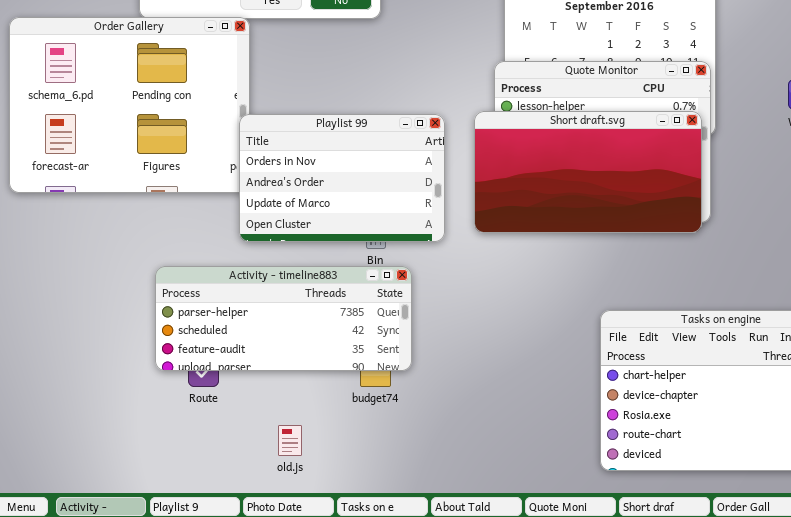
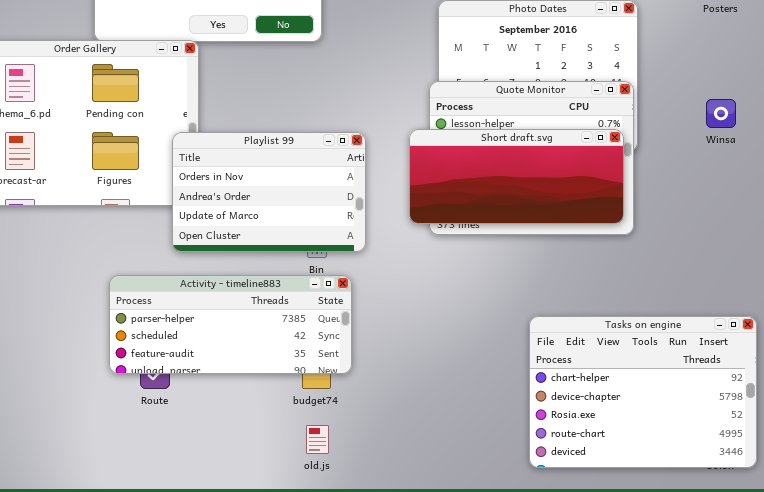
Short draft.svg: [474,111,702,233] -> [409,129,624,224], resized
Playlist 99: [239,114,445,242] -> [172,132,366,252], moved
old.js: [278,425,302,456] -> [306,425,329,454], moved

